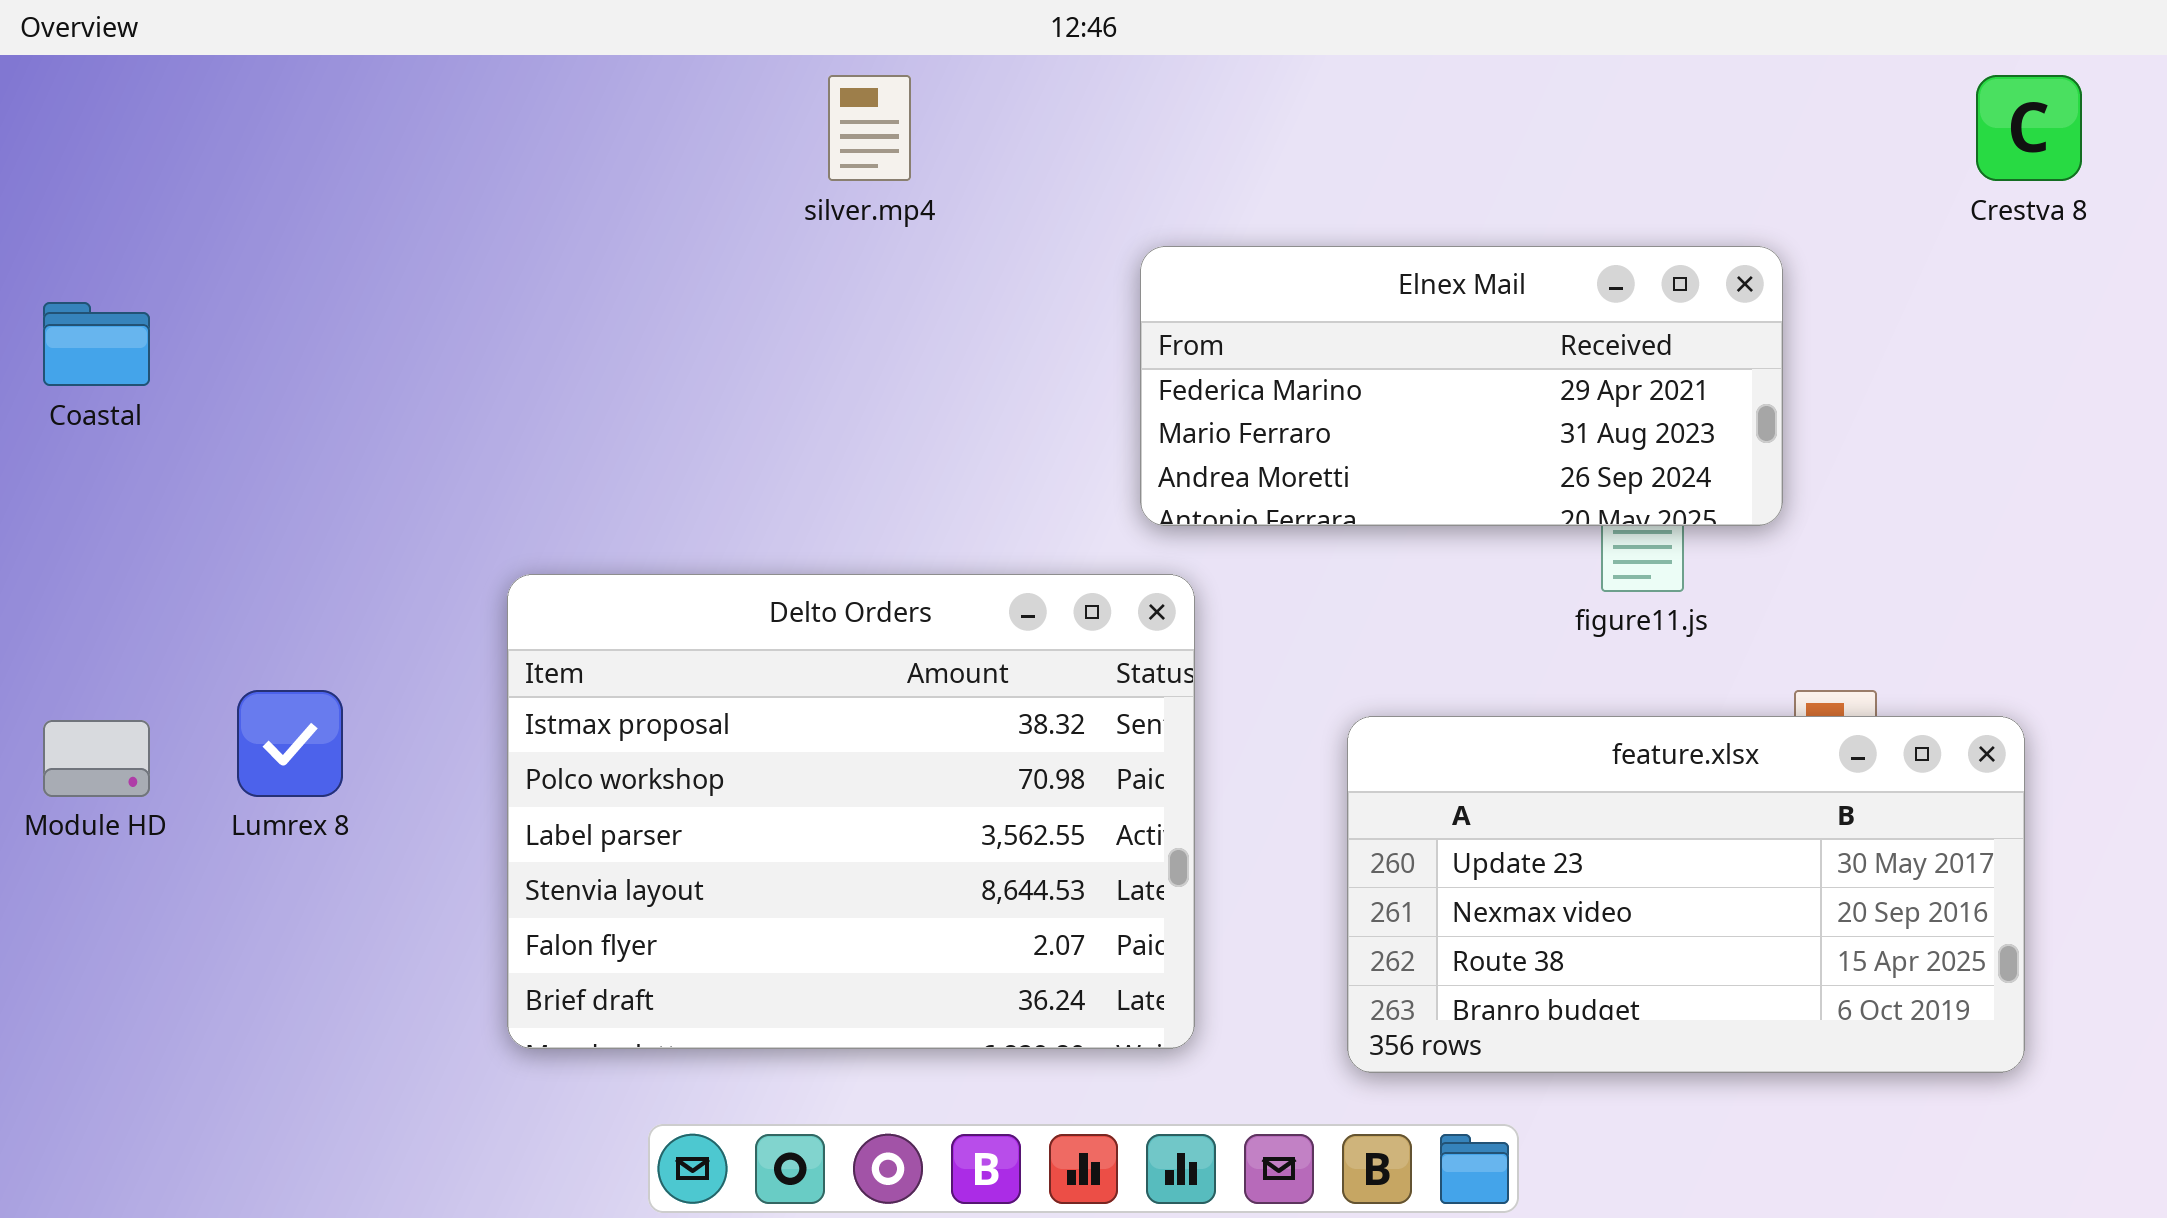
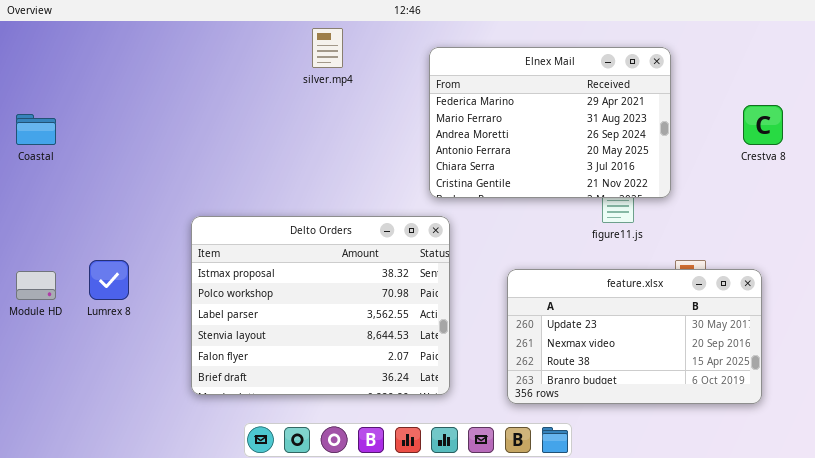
Crestva 8: [1976,75,2082,181] -> [743,105,783,145], moved
Elnex Mail: [1140,246,1783,526] -> [429,47,671,198], resized

